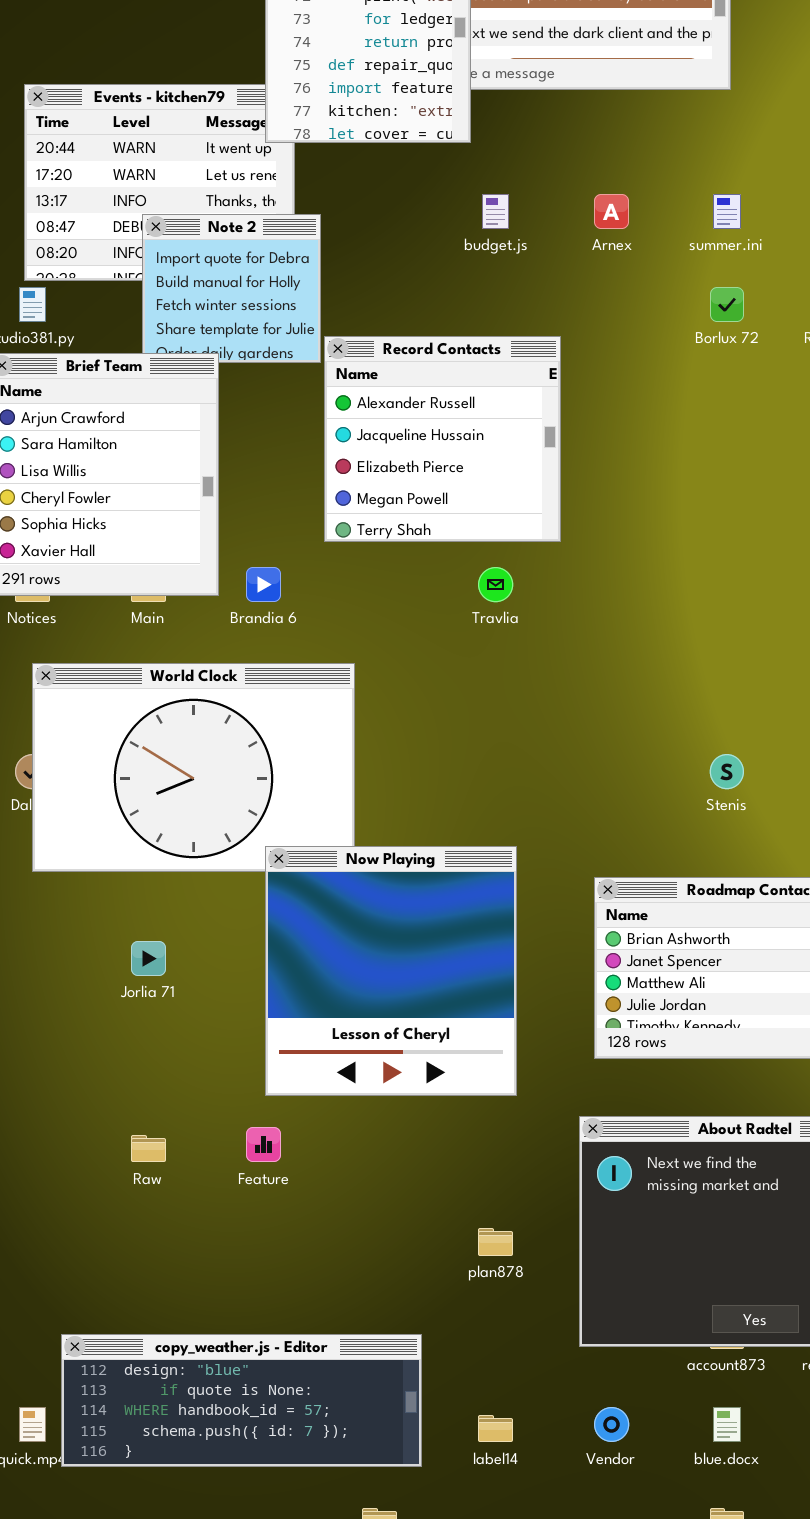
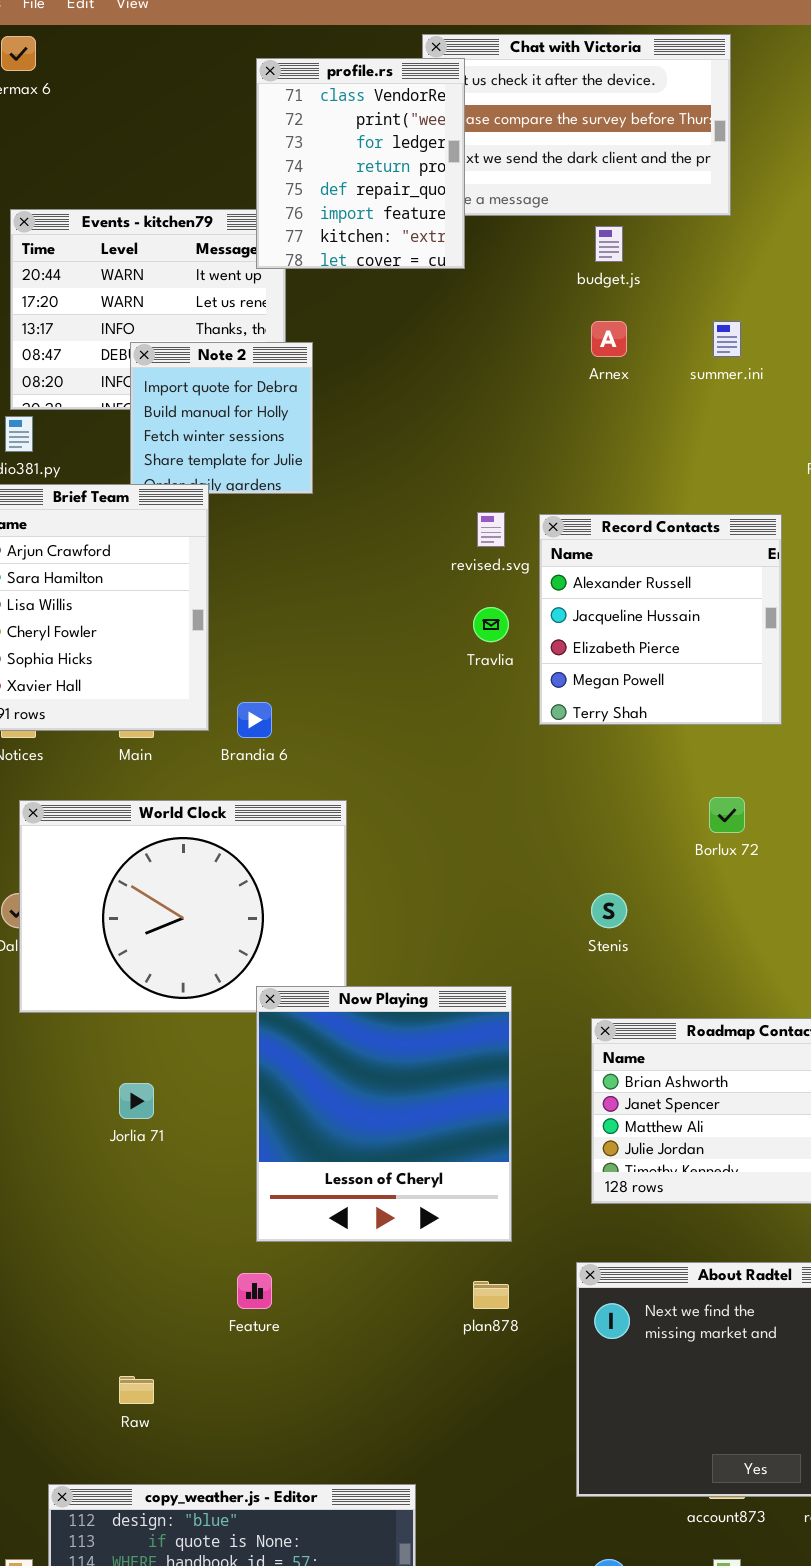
budget.js: [482,194,509,229] -> [595,226,623,262], moved
Borlux 72: [710,287,744,322] -> [709,797,745,833], moved
Record Contacts: [324,336,561,542] -> [539,514,782,725], moved
Travlia: [478,567,513,602] -> [473,607,509,642], moved
Stenis: [710,754,744,789] -> [591,893,627,928], moved
Raw: [131,1135,166,1162] -> [119,1376,154,1404], moved
plan878: [478,1228,513,1256] -> [473,1281,509,1309], moved

